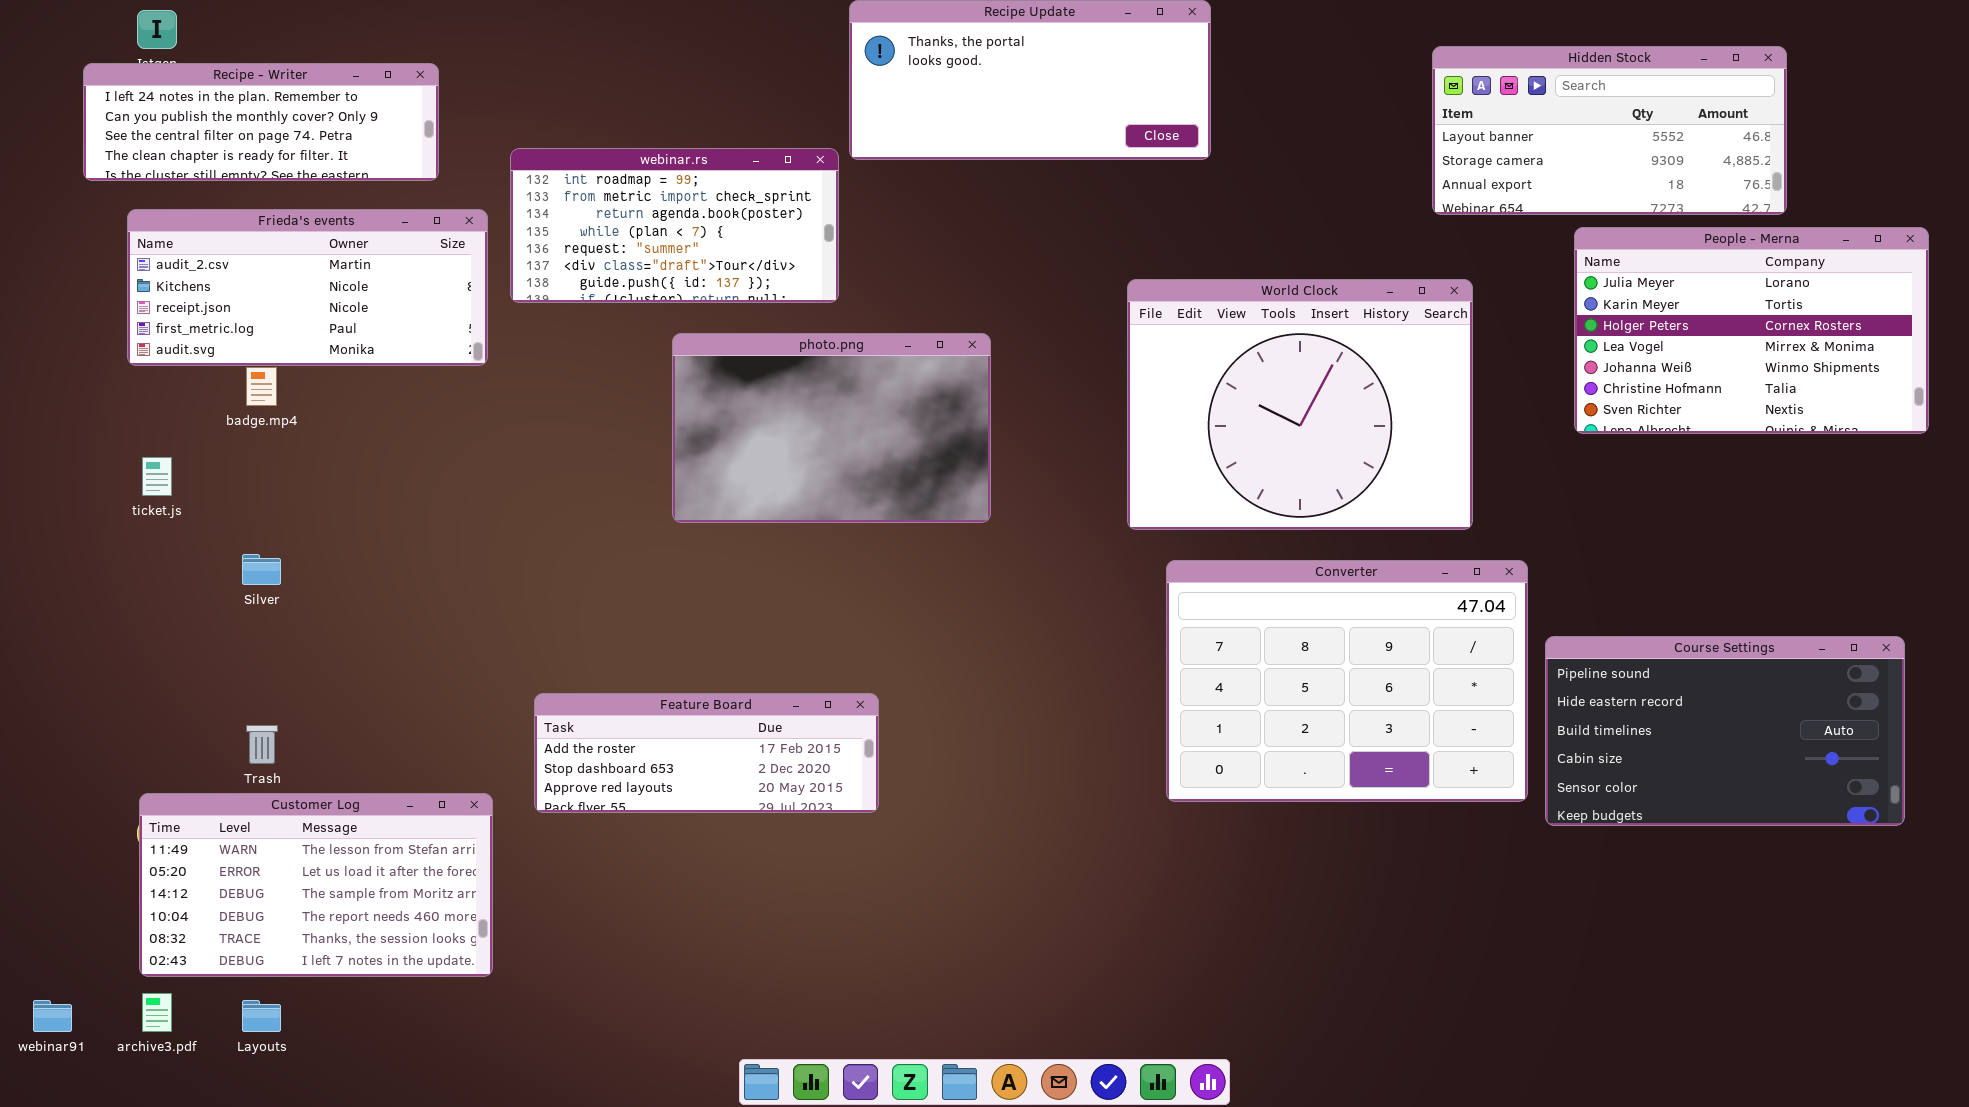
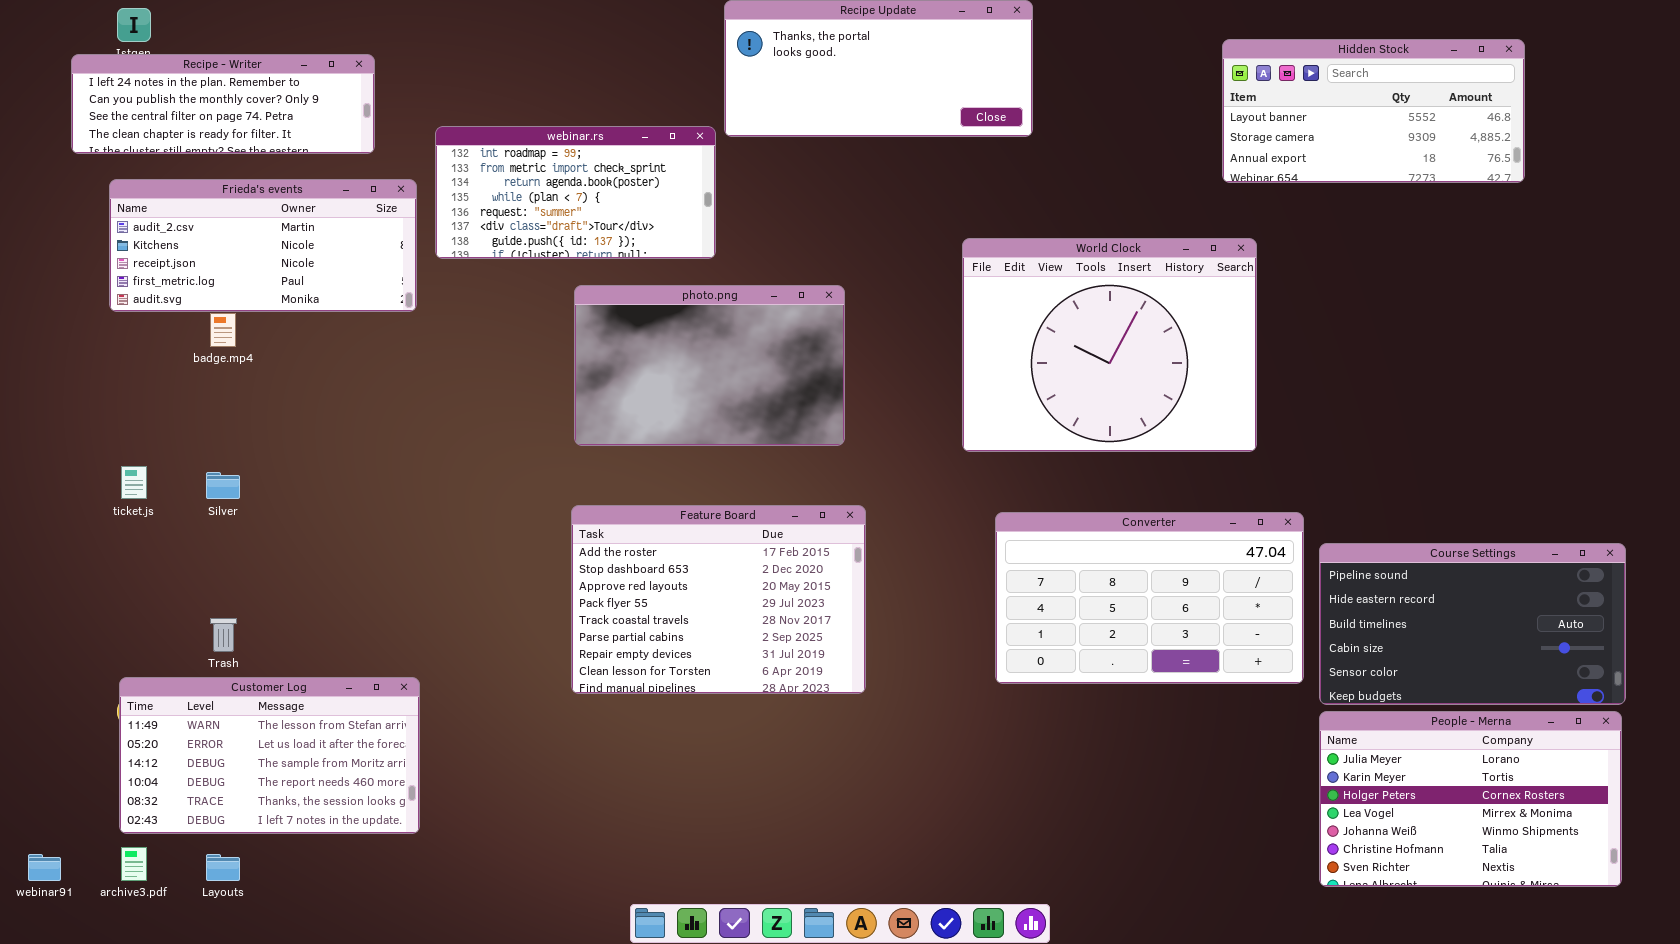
People - Merna: [1574,227,1929,434] -> [1319,711,1622,887], moved
ticket.js: [142,457,172,496] -> [121,466,147,499], moved
Converter: [1166,560,1528,802] -> [995,512,1304,684], resized
Feature Board: [534,693,879,813] -> [571,505,866,694], moved, resized

